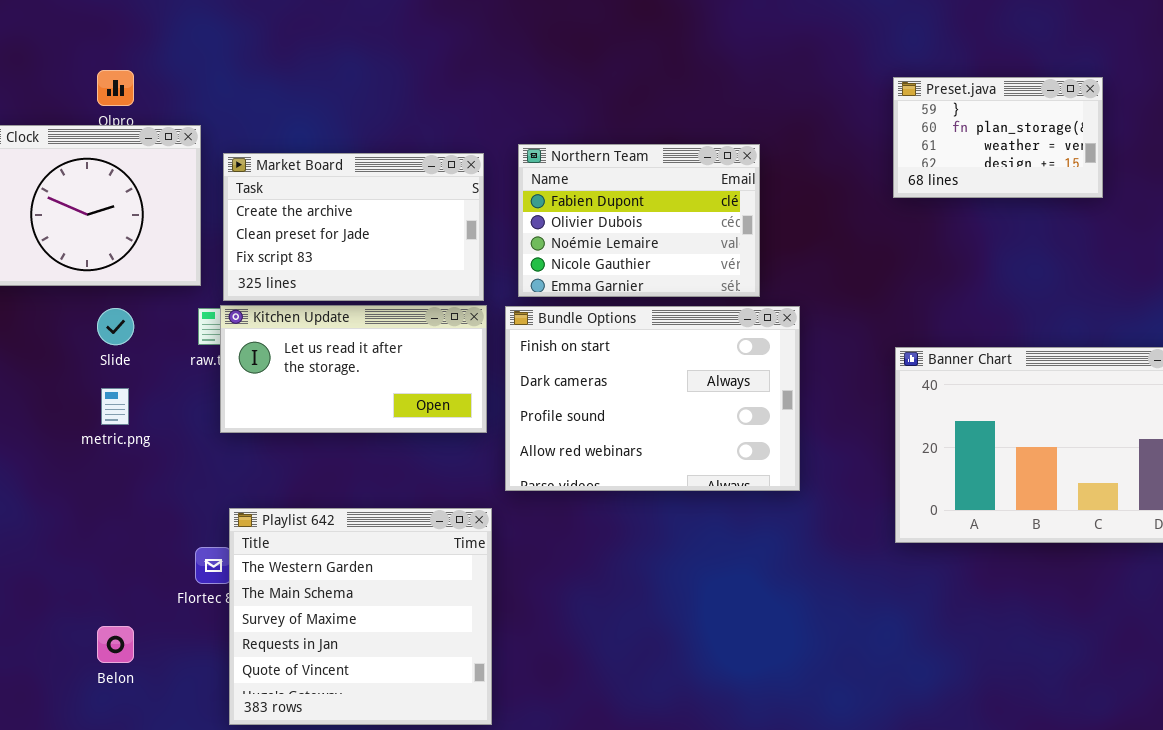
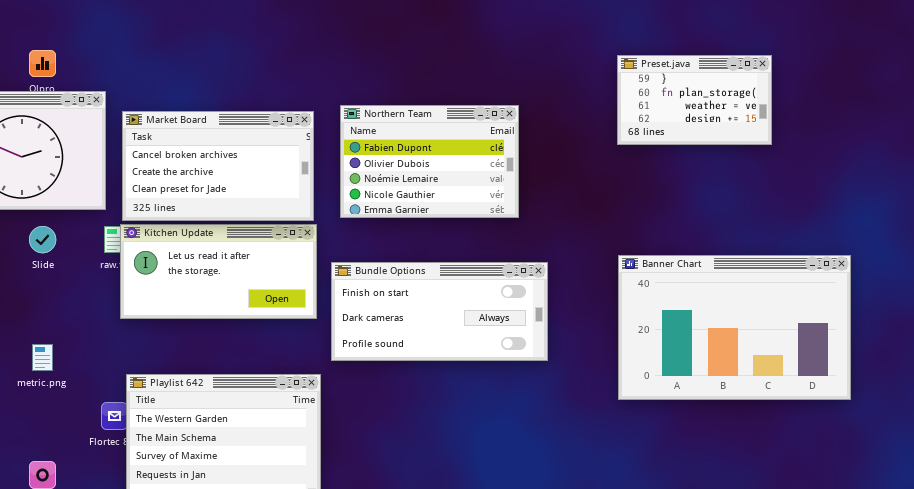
Market Board: [223,153,484,301] -> [122,111,314,221], scrolled up 1 row
Bundle Options: [505,306,800,491] -> [331,262,548,361], resized
metric.png: [101,388,129,425] -> [32,344,53,371], moved

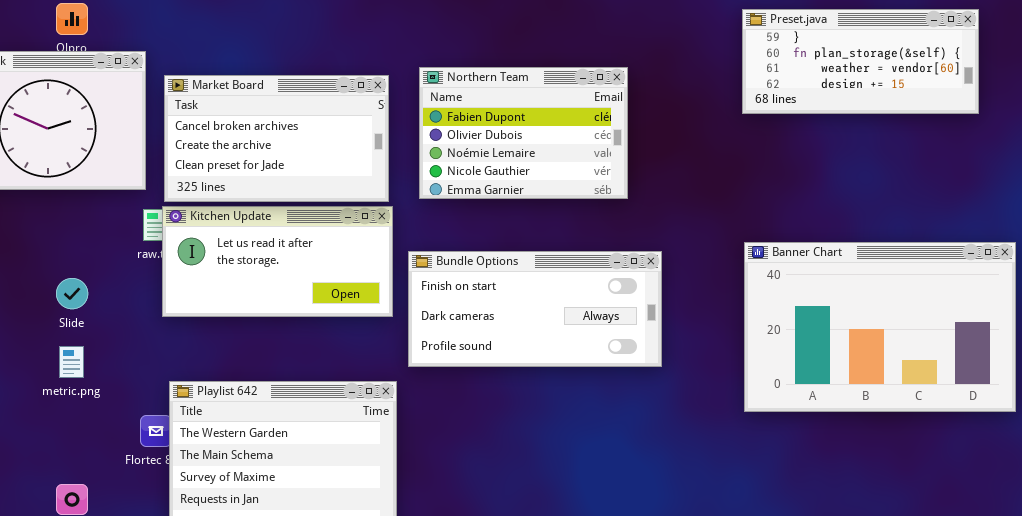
Preset.java: [617,55,772,145] -> [742,9,979,114], resized
Slide: [29,226,56,253] -> [56,278,88,309], moved

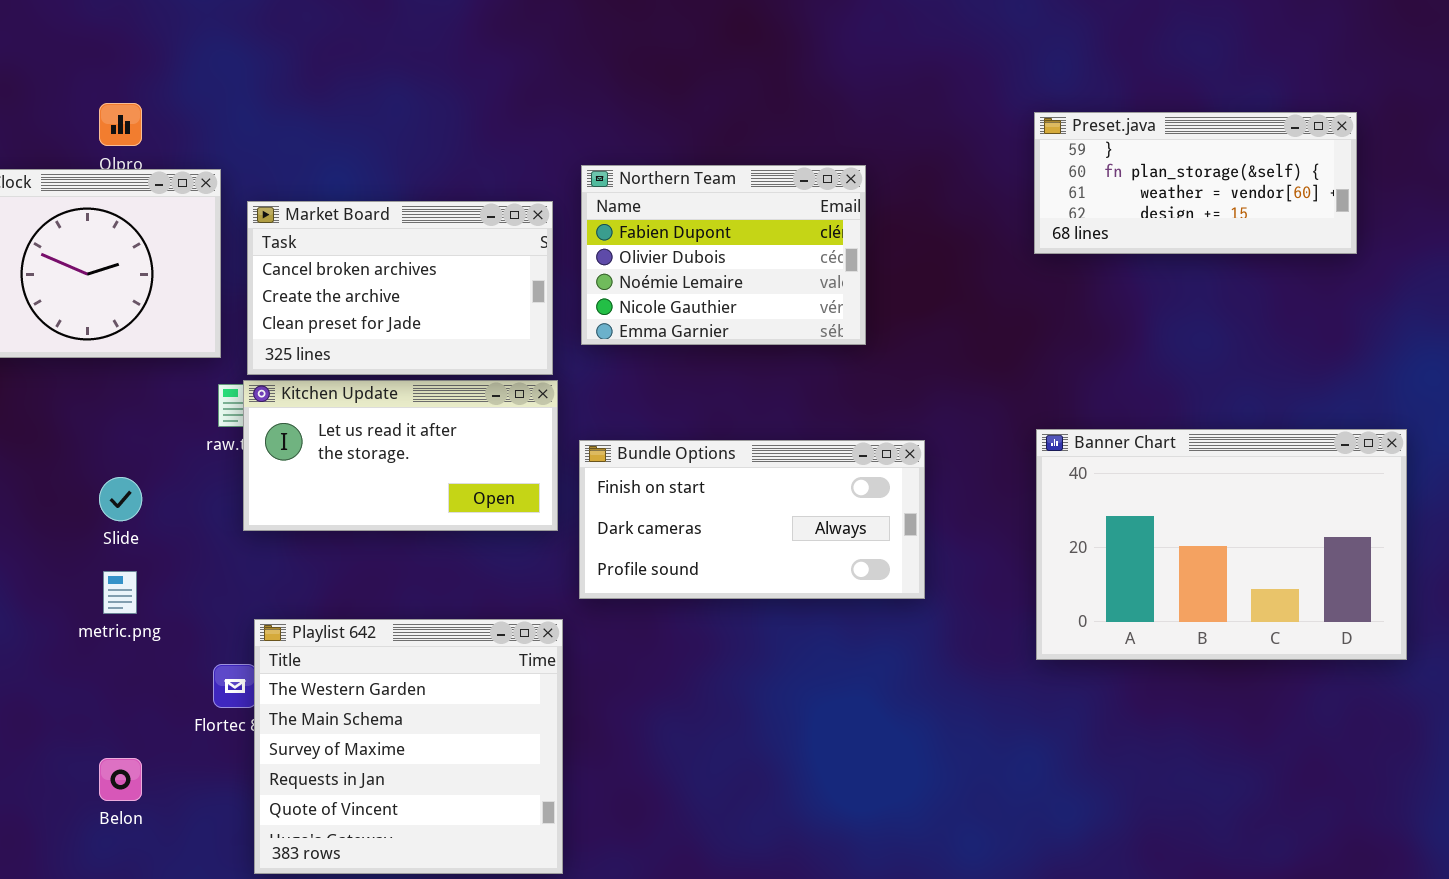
Northern Team: [419,67,628,199] -> [581,165,866,345], moved

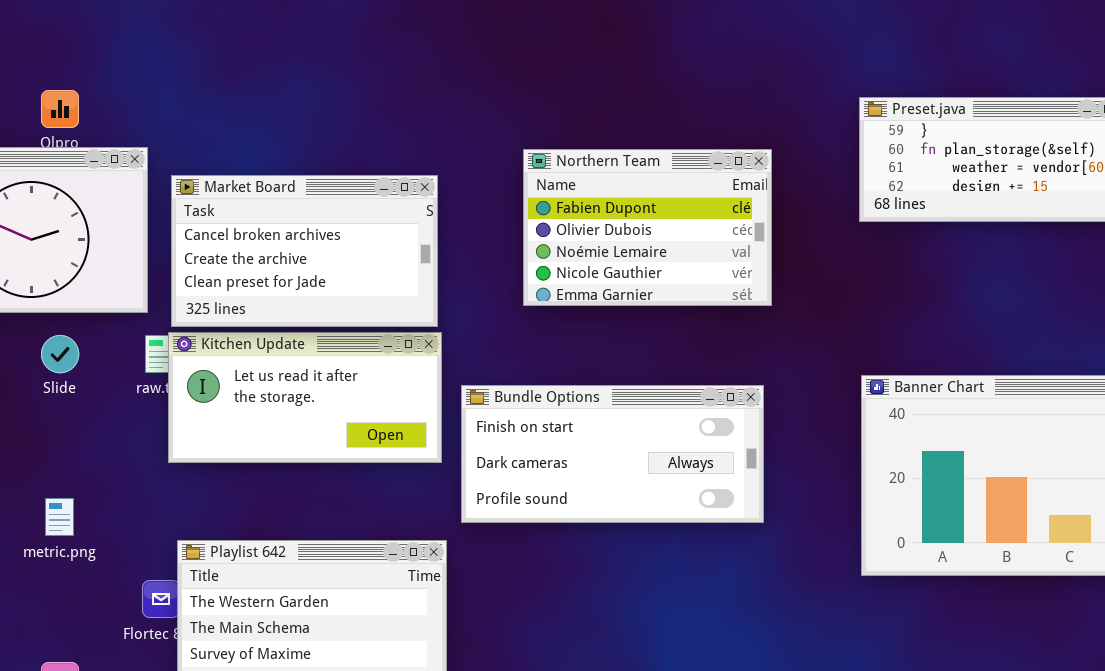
Northern Team: [581,165,866,345] -> [523,149,772,306], moved
Slide: [99,477,142,521] -> [41,335,79,373], moved

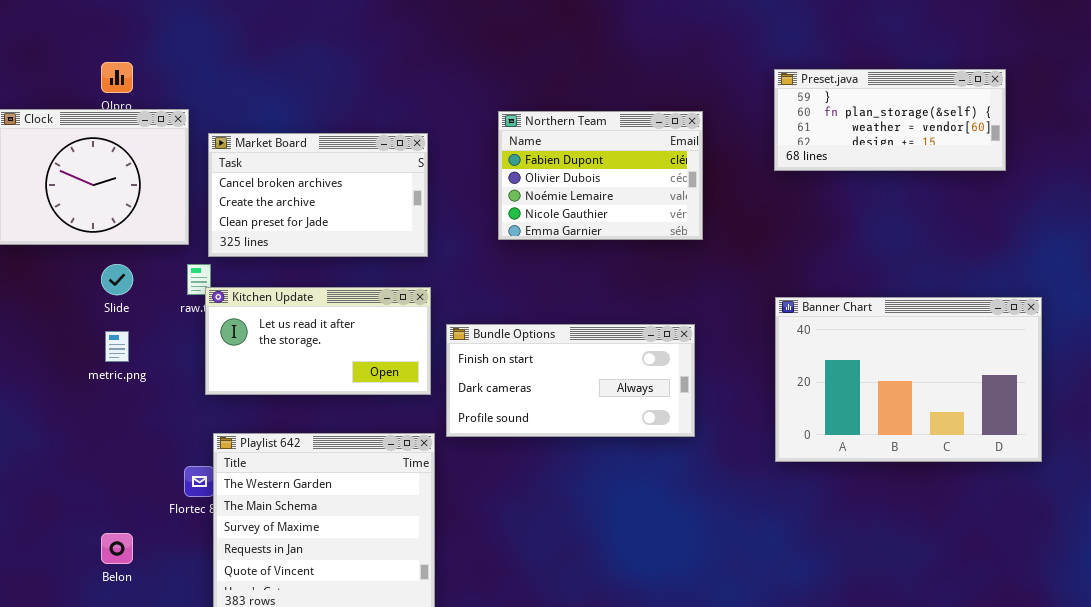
Kitchen Update: [168,332,442,463] -> [205,287,431,395], moved
Bundle Options: [461,385,764,523] -> [446,324,695,437], moved
metric.png: [45,498,74,536] -> [105,331,129,362], moved

